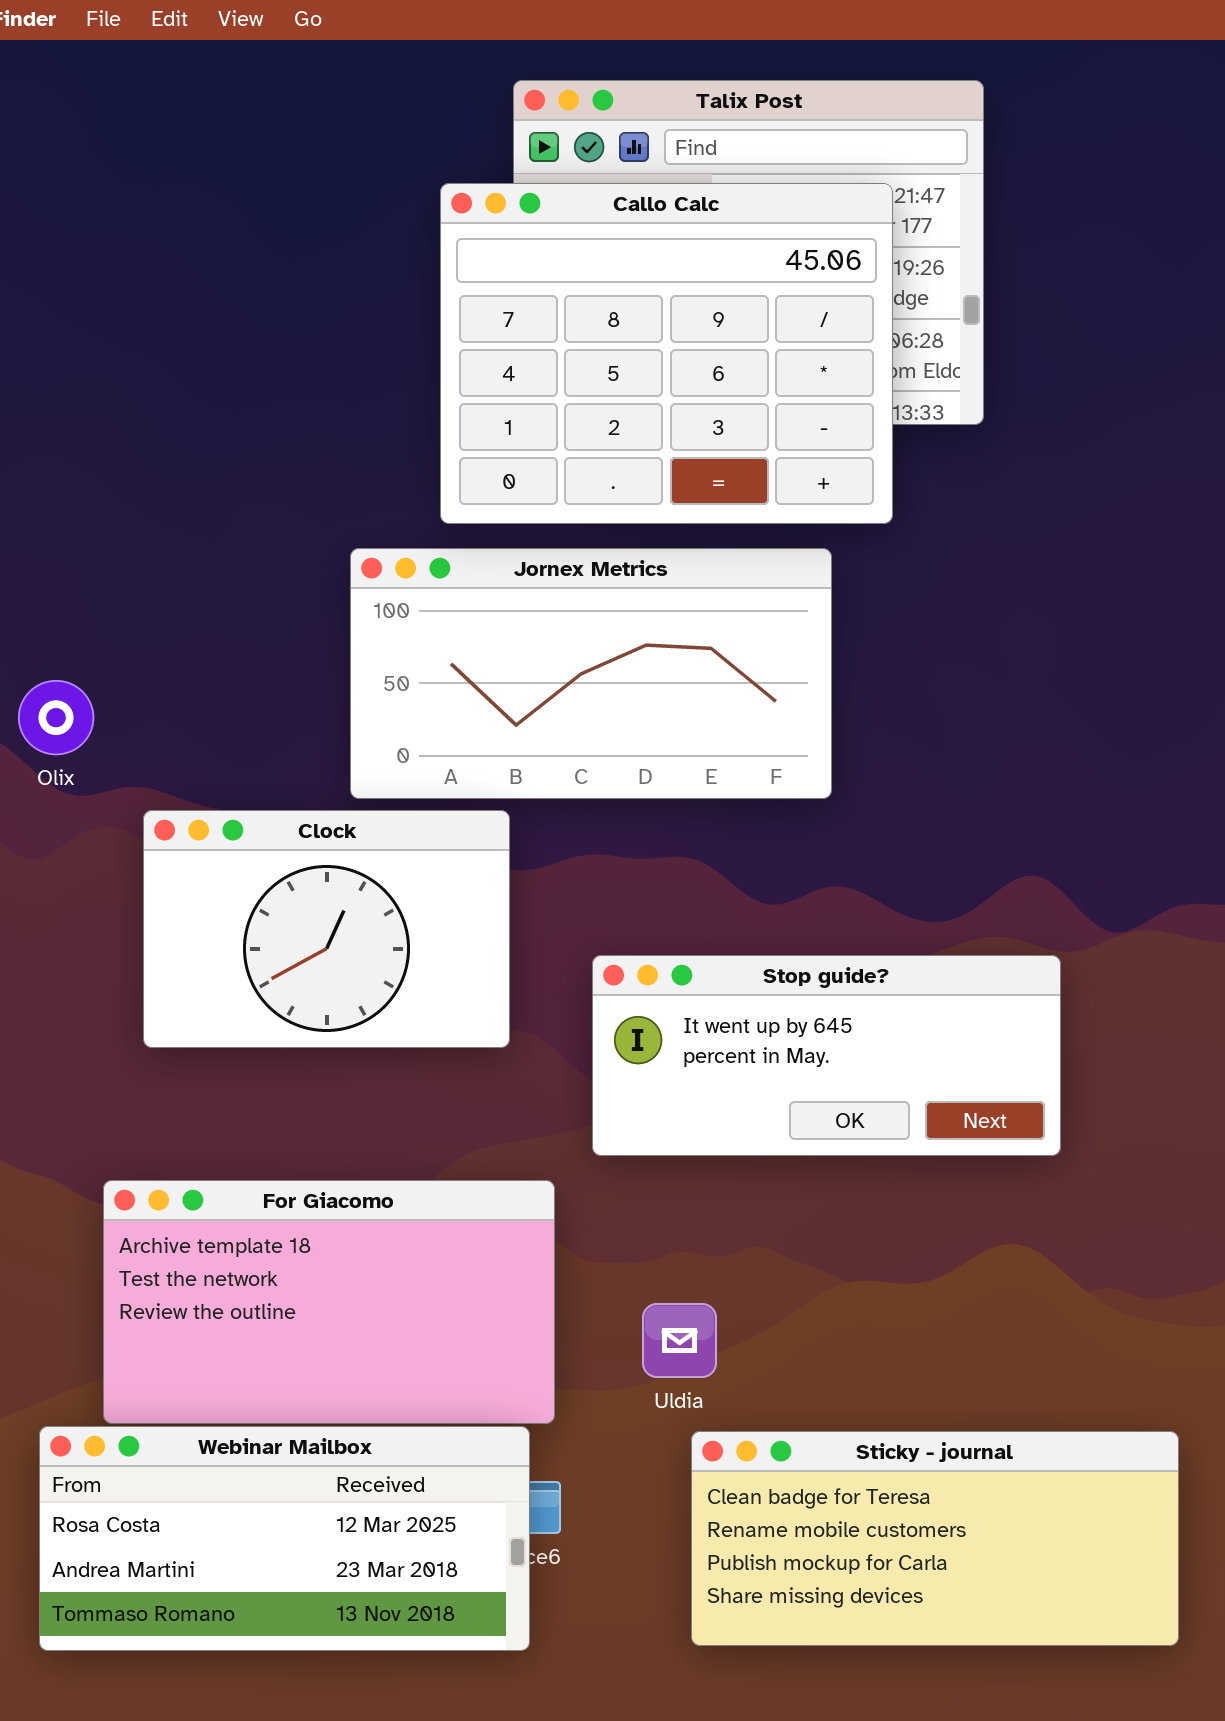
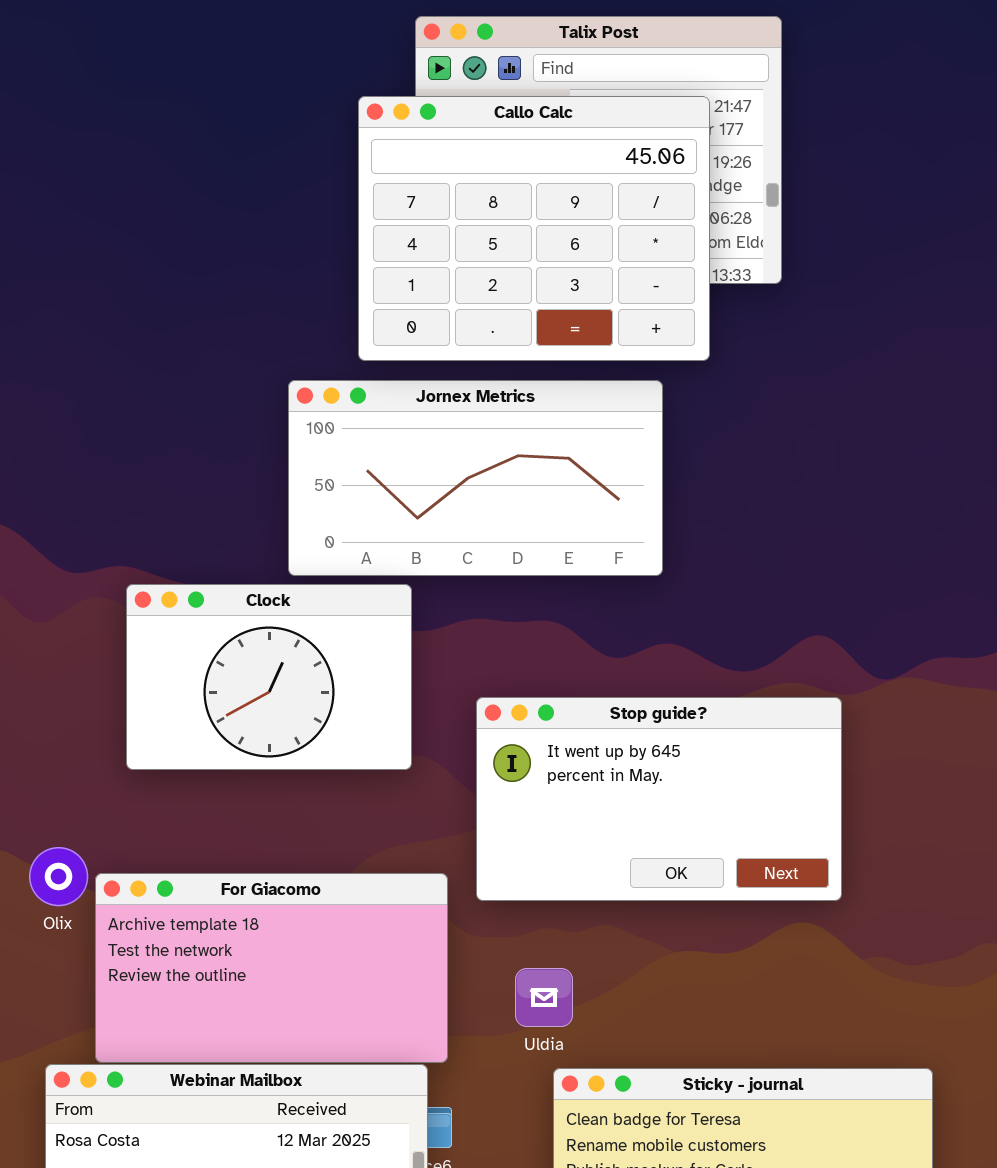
Olix: [18,680,94,755] -> [29,847,88,906], moved
Stop guide?: [592,955,1061,1156] -> [476,697,842,901], resized

